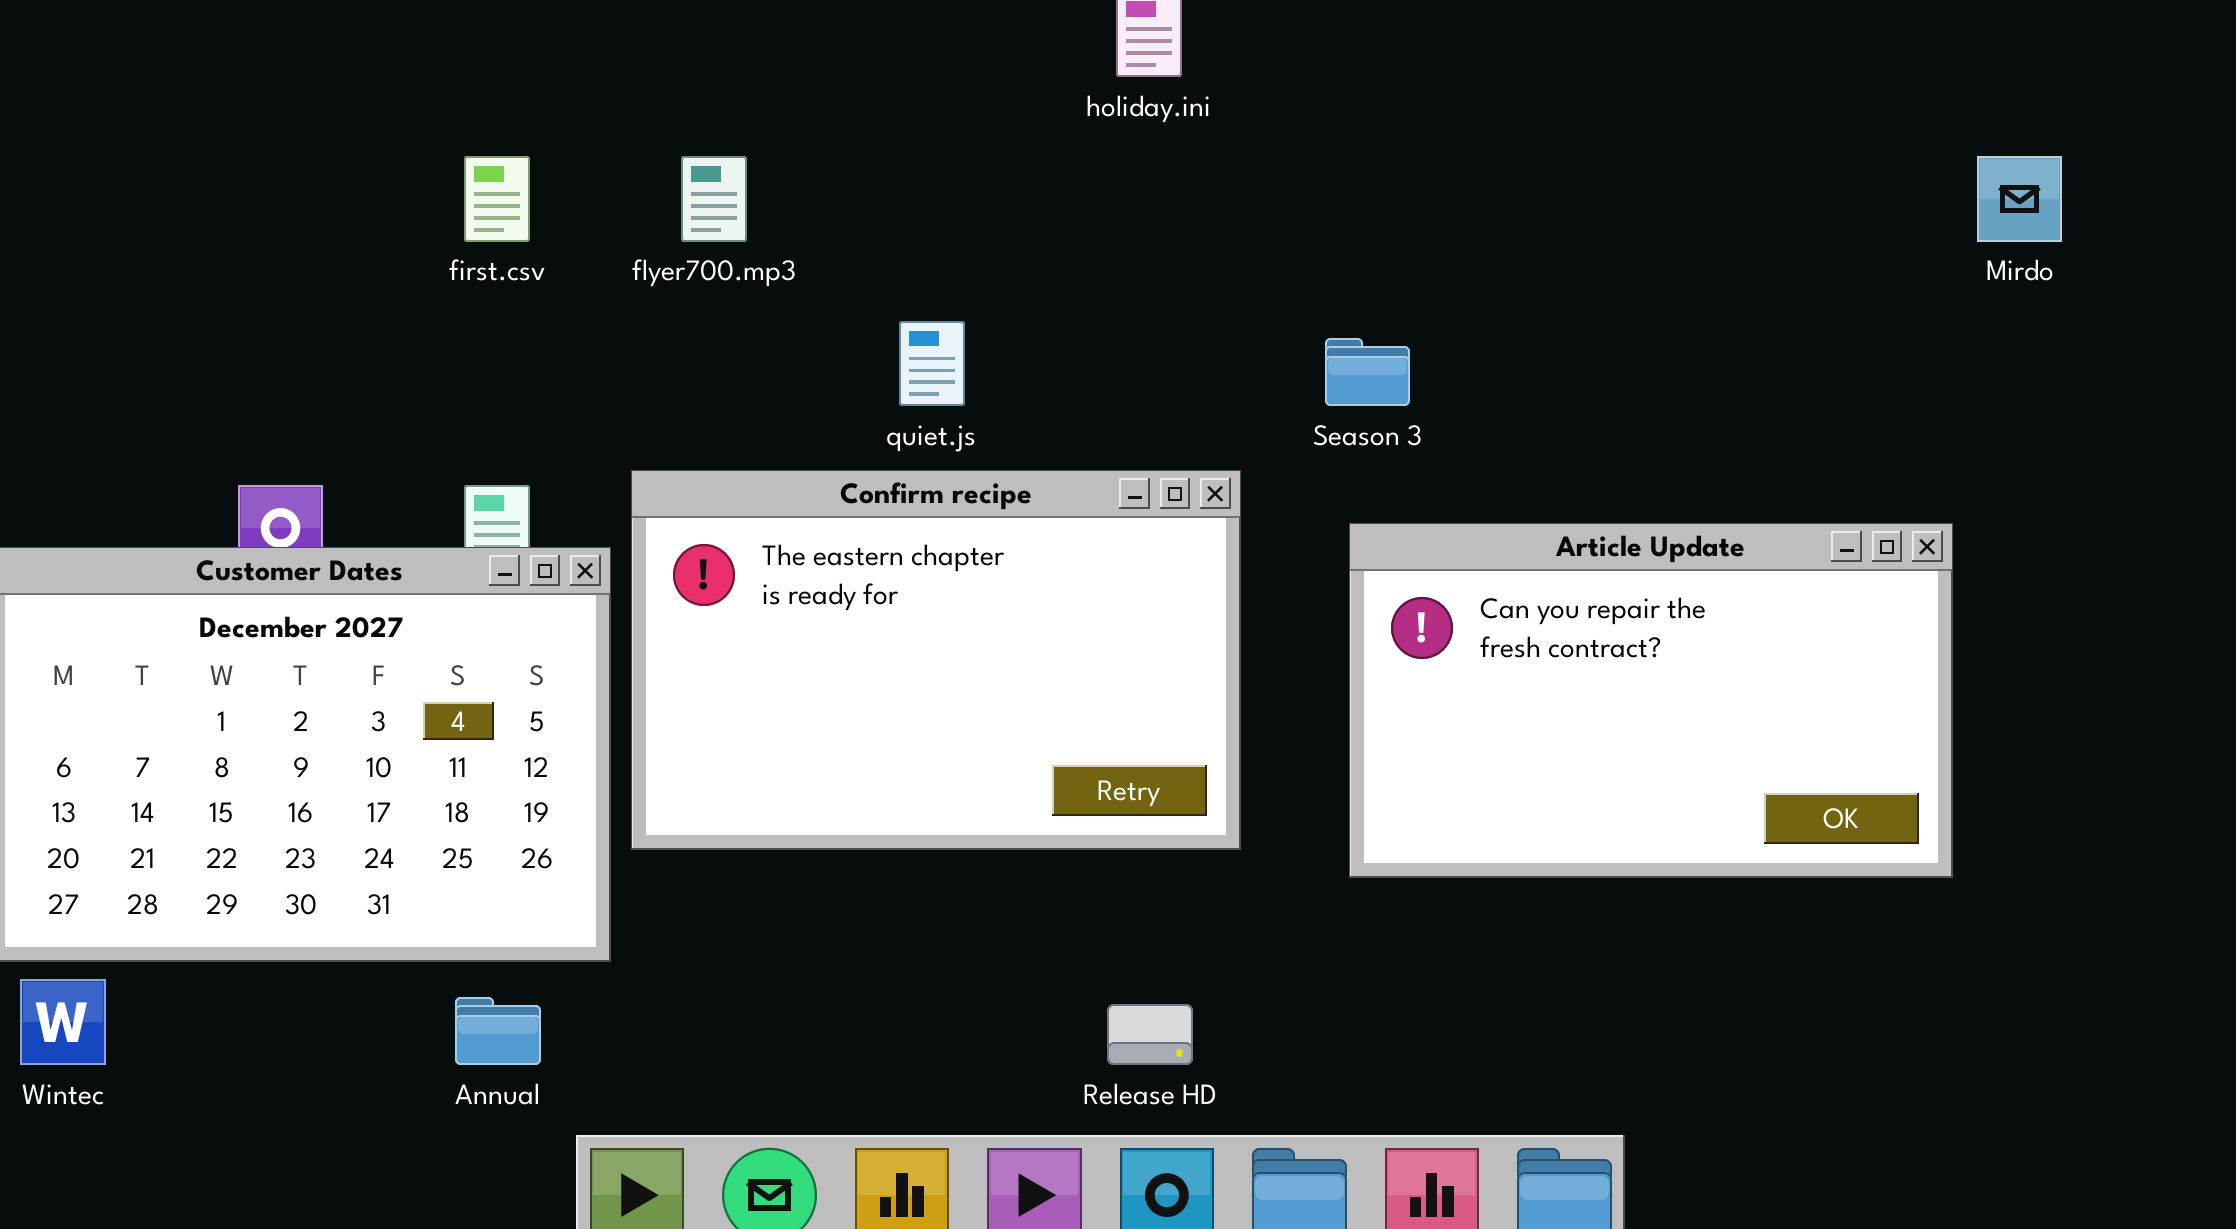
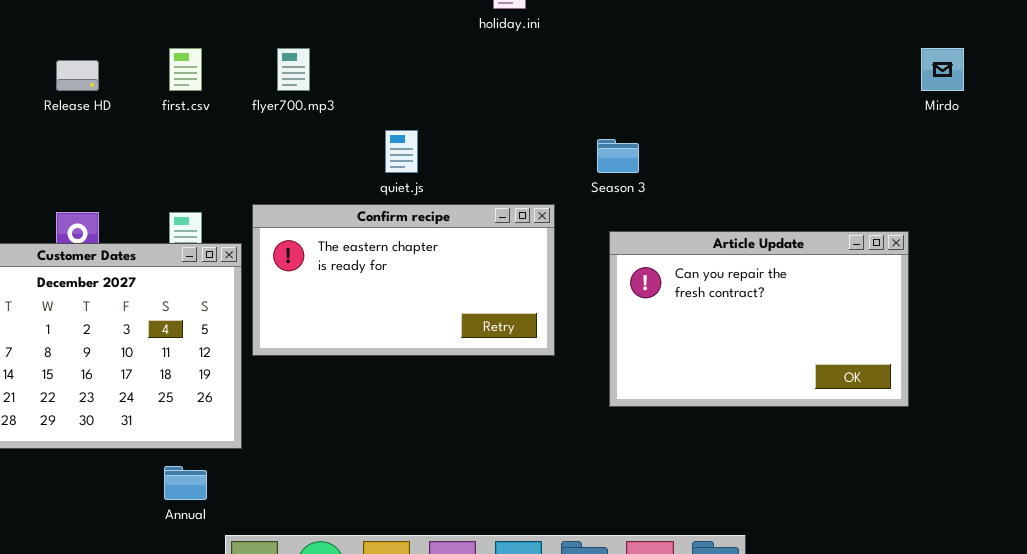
Confirm recipe: [631,470,1241,850] -> [252,204,555,356], resized
Release HD: [1107,1004,1193,1065] -> [56,60,99,91], moved

